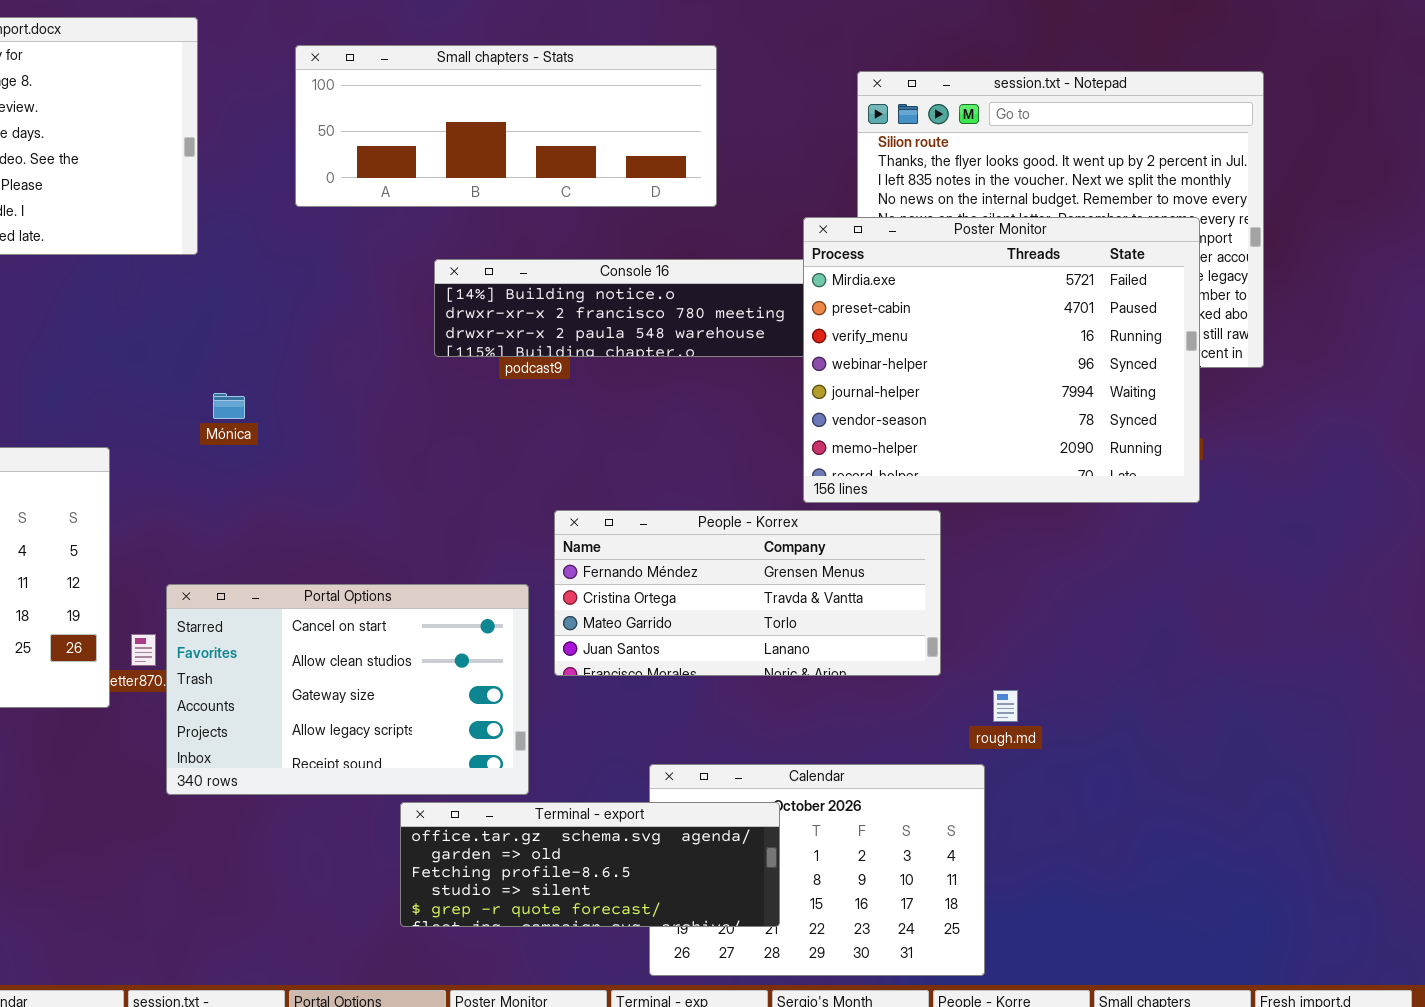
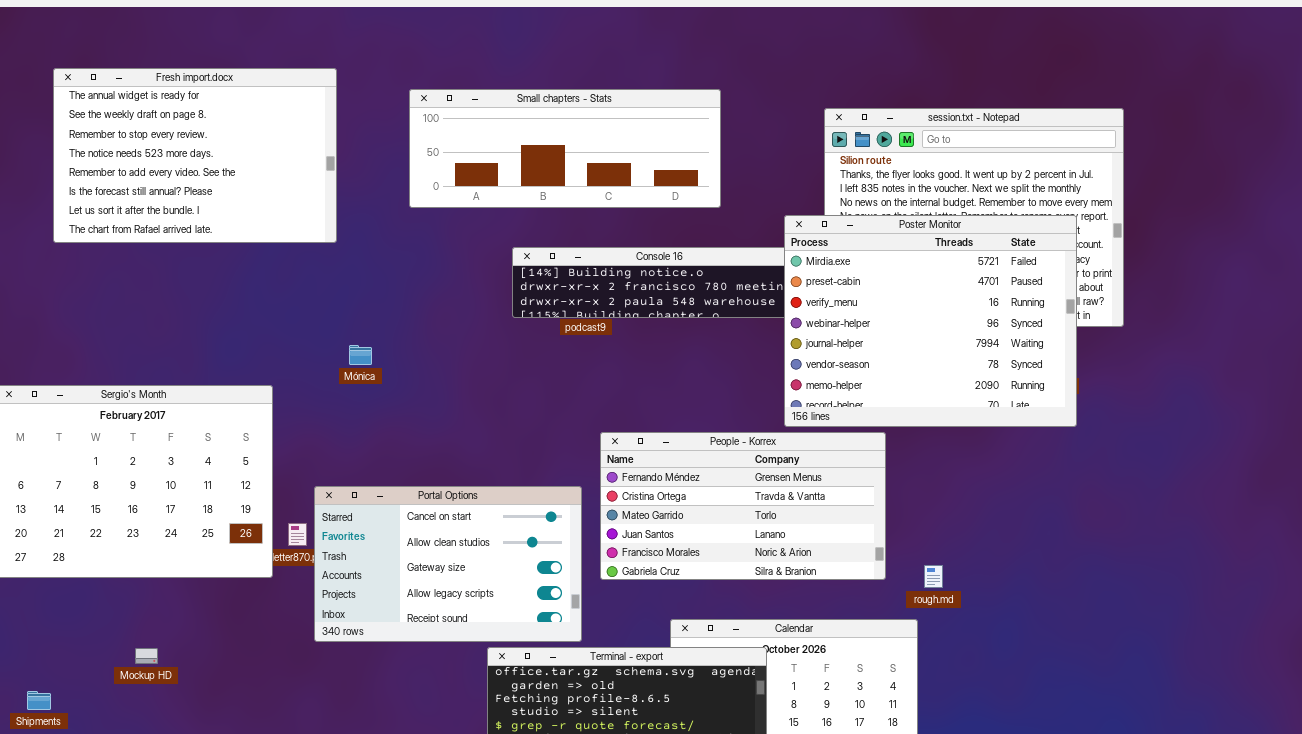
People - Korrex: [554,510,941,676] -> [600,432,886,580], resized

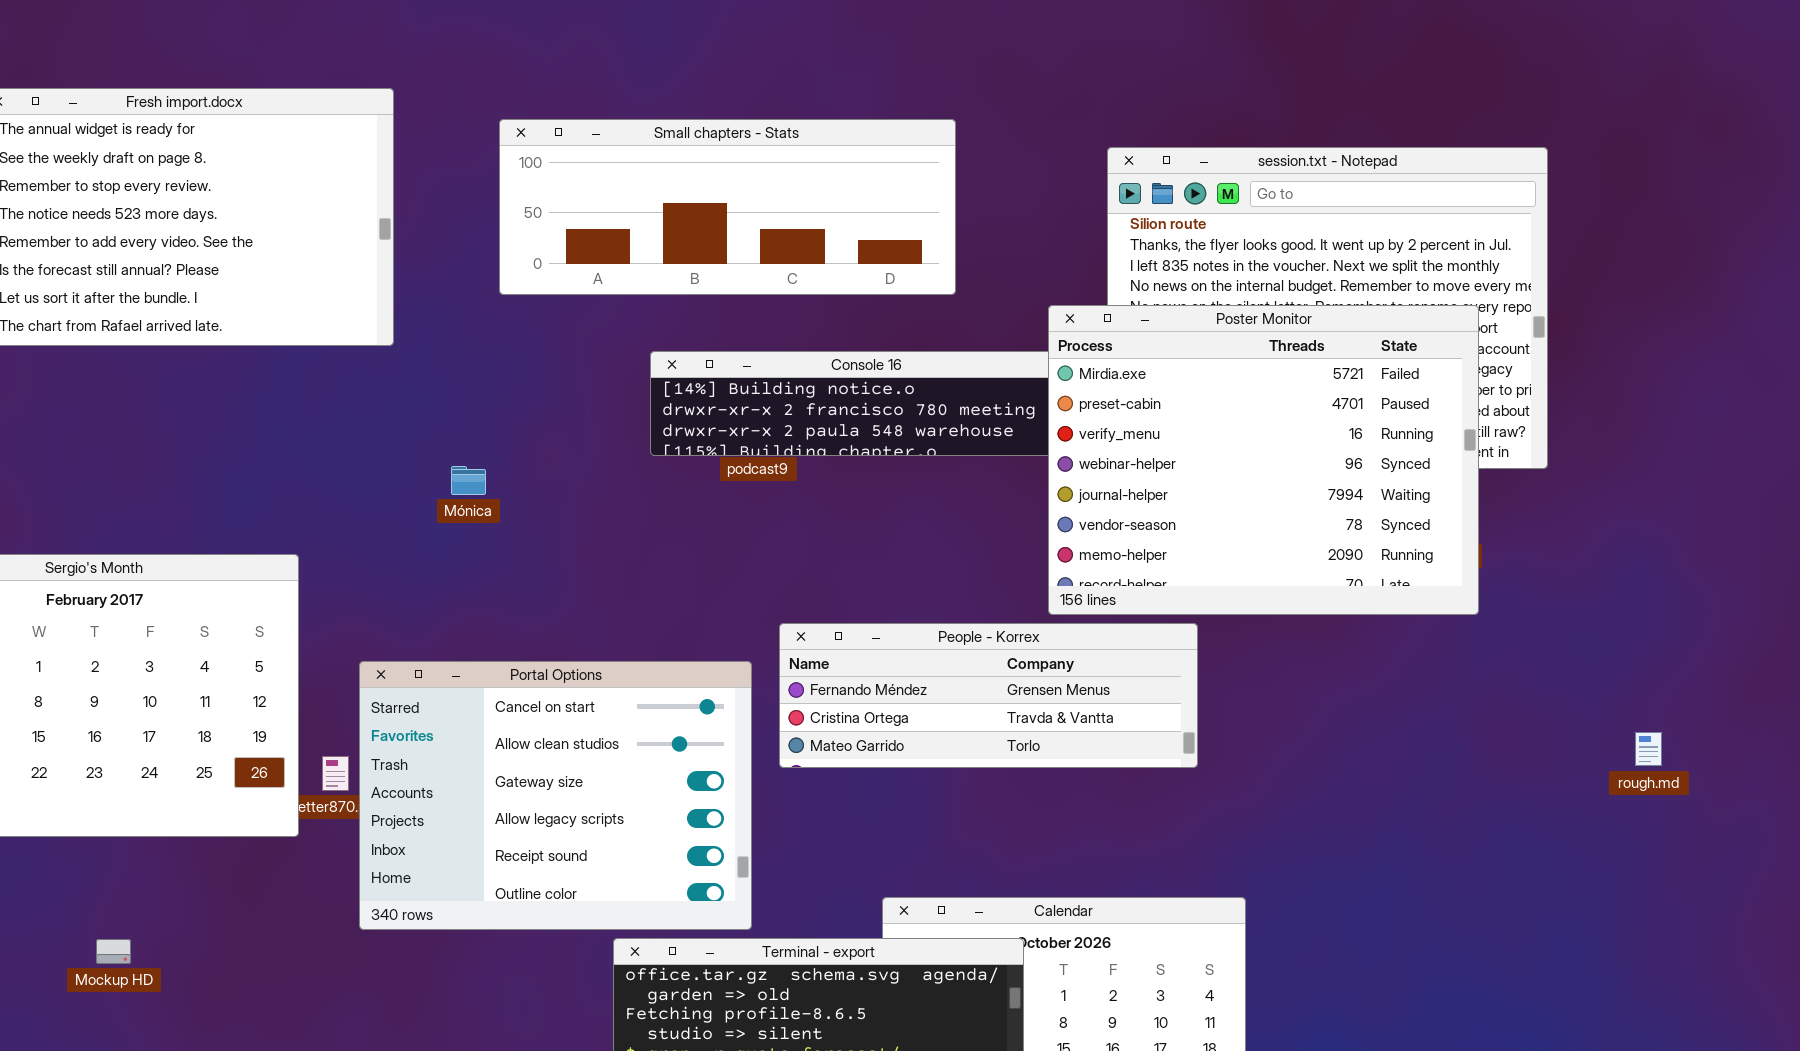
Mónica: [349,345,372,365] -> [451,466,486,495], moved
People - Korrex: [600,432,886,580] -> [779,623,1198,768], resized
Portal Options: [314,486,582,642] -> [359,661,752,930], resized
rough.md: [924,565,943,588] -> [1635,732,1662,766], moved

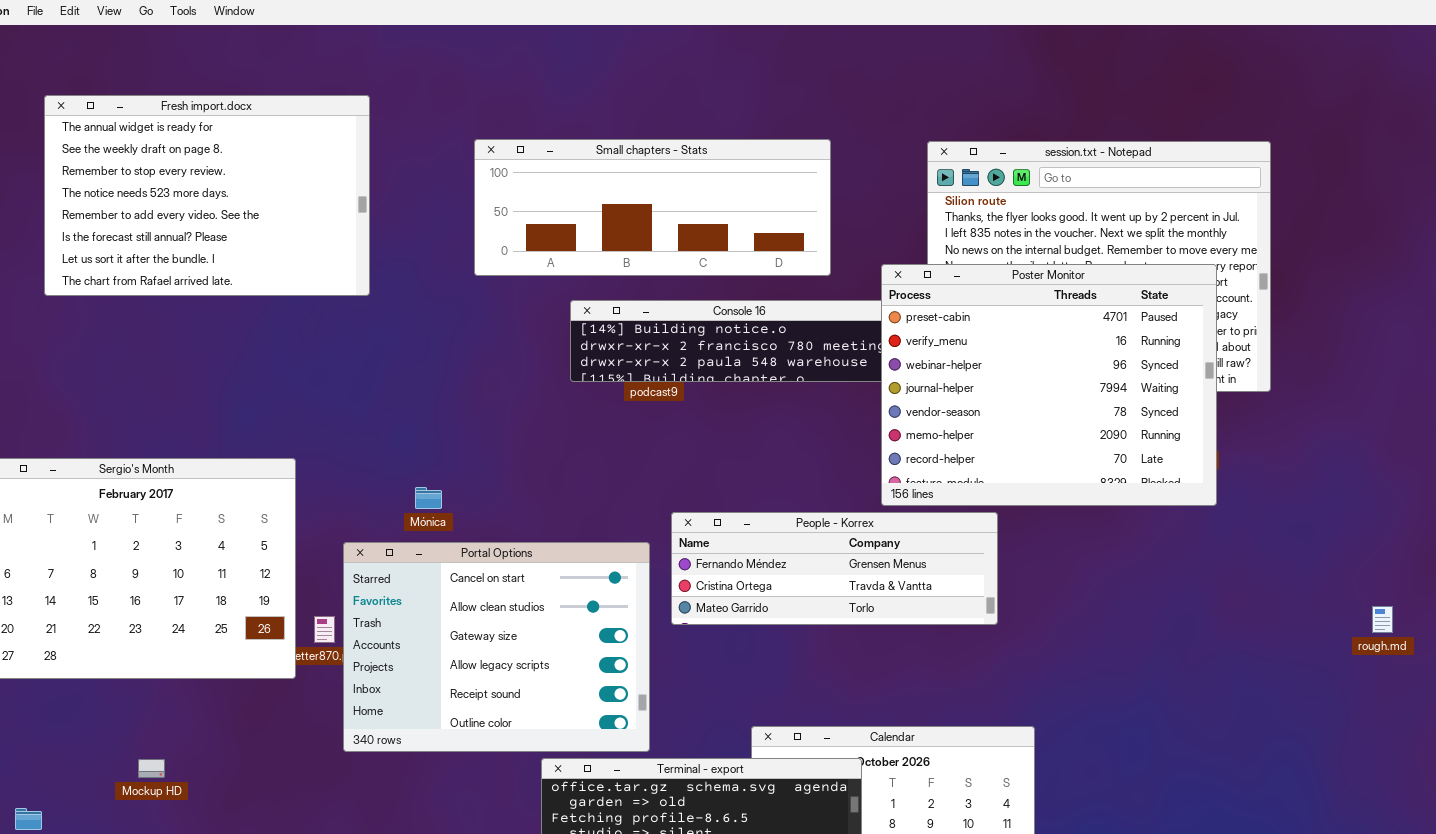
Small chapters - Stats: [499,119,956,295] -> [474,139,831,276], moved
Poster Monitor: [1048,305,1479,615] -> [881,264,1217,506], scrolled down 1 row
Mónica: [451,466,486,495] -> [415,487,442,509], moved
rough.md: [1635,732,1662,766] -> [1372,606,1393,633], moved

